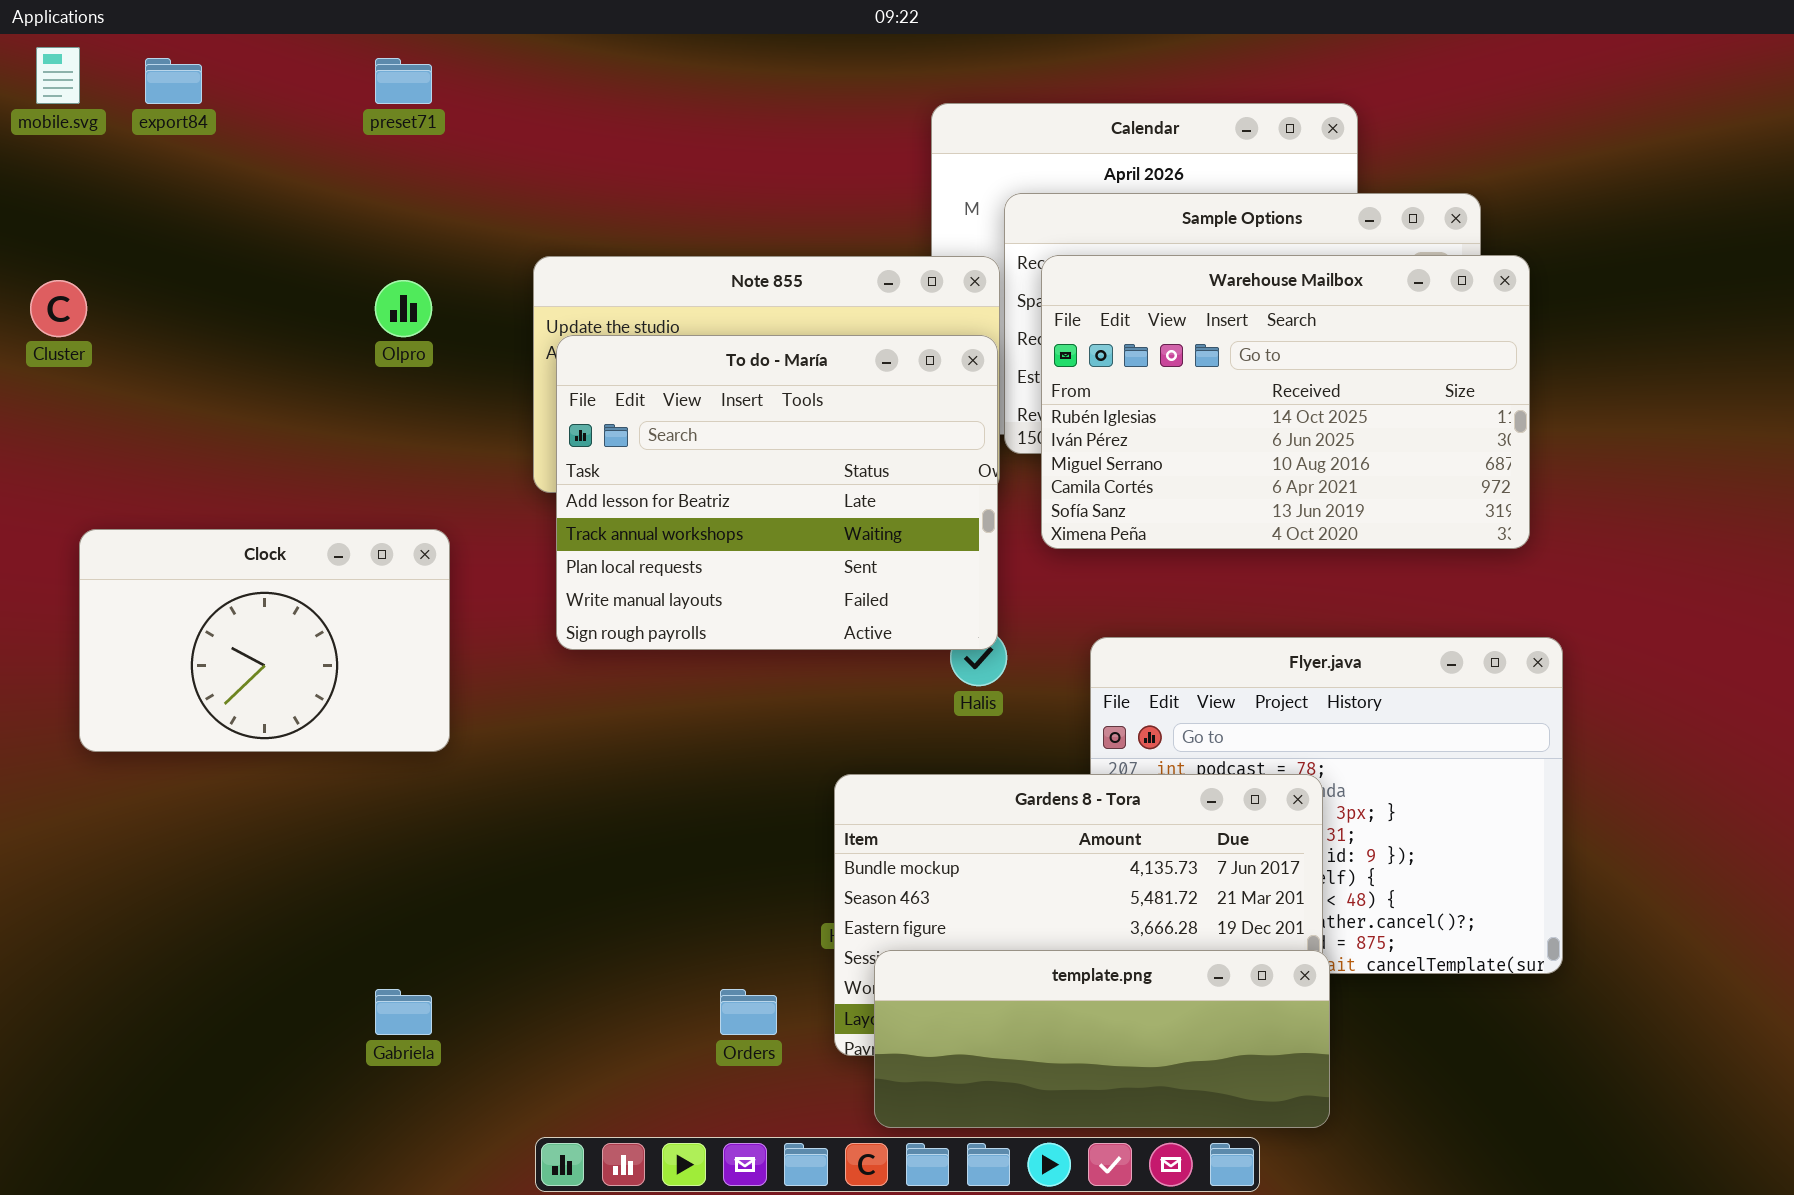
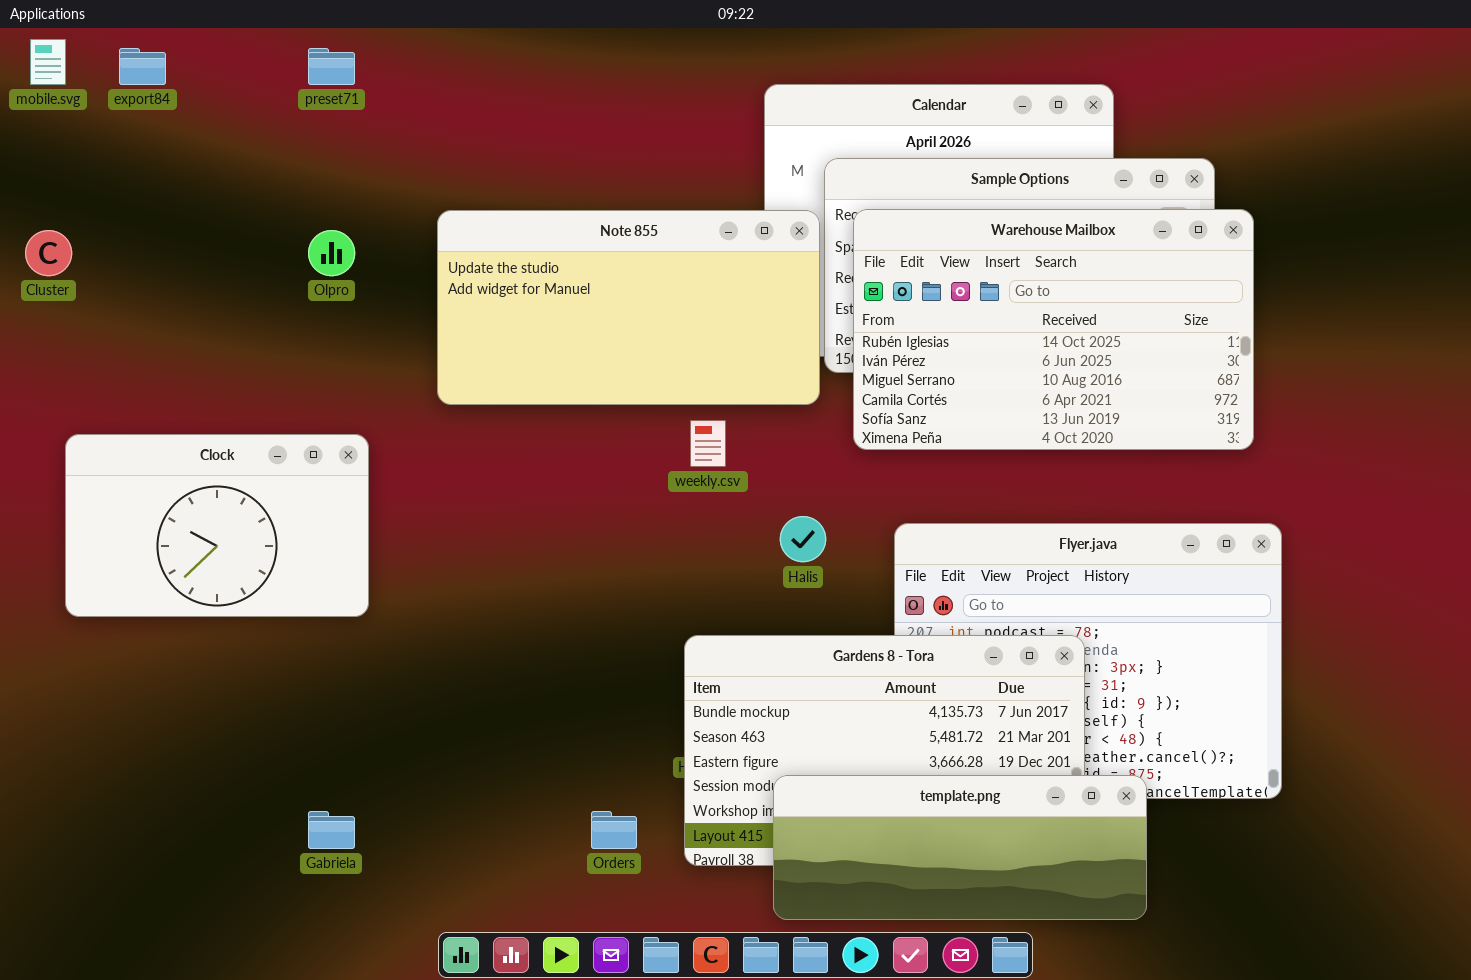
To do - María: [556,335,998,650] -> none, closed
template.png: [874,950,1330,1128] -> [773,775,1147,920], moved

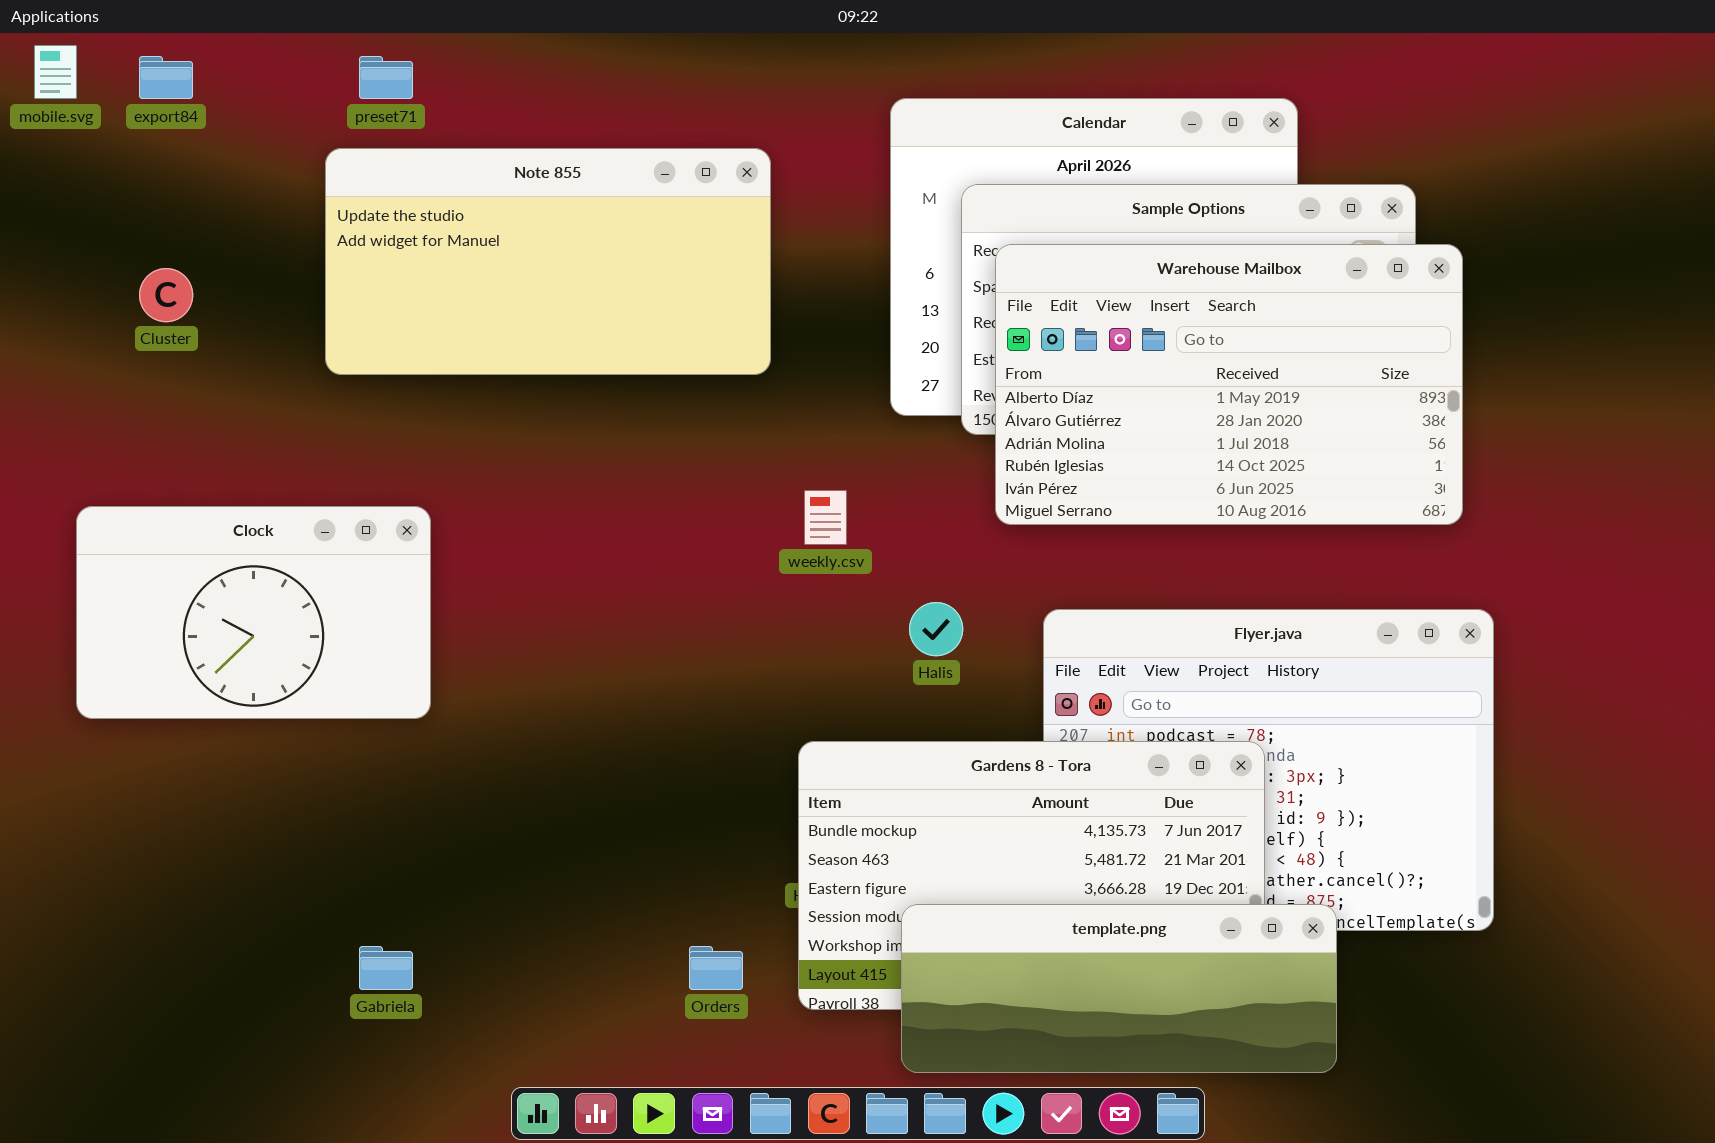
Warehouse Mailbox: [853,209,1254,450] -> [995,244,1463,525], scrolled up 3 rows
Note 855: [437,210,820,405] -> [325,148,771,375], moved
Cluster: [25,230,72,276] -> [139,268,193,322], moved

